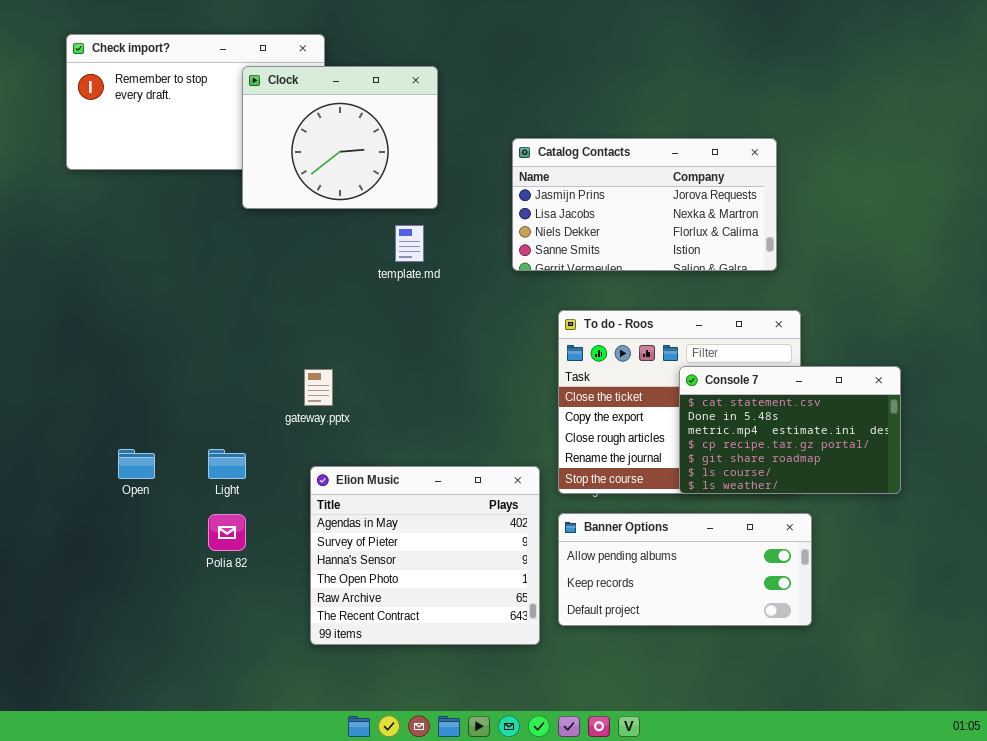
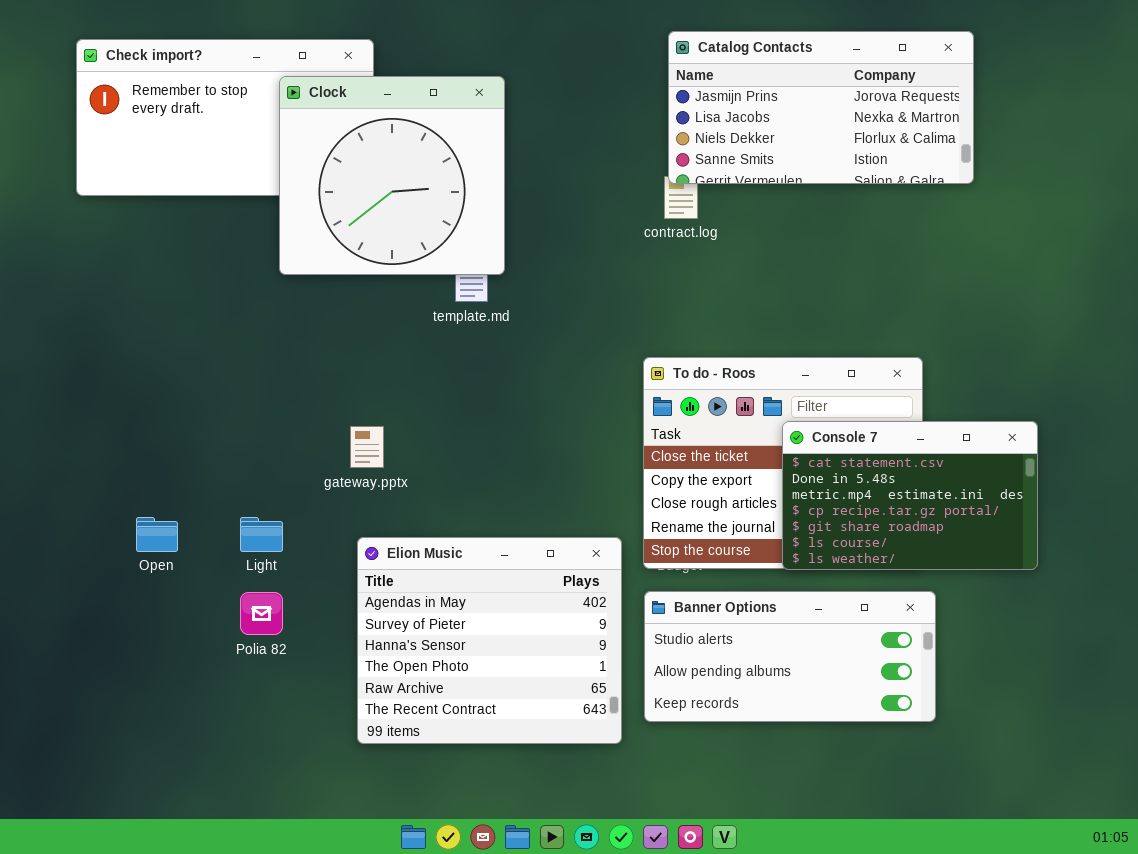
Clock: [242,66,438,209] -> [279,76,505,275], resized
Catalog Contacts: [512,138,777,271] -> [668,31,974,184], moved
Banner Options: [558,513,812,626] -> [644,591,936,722], scrolled up 1 row

